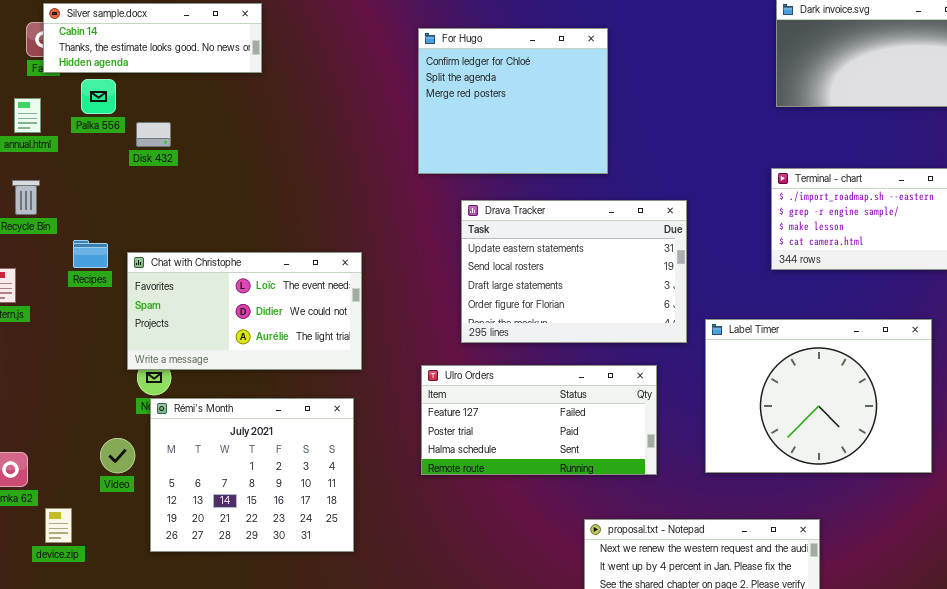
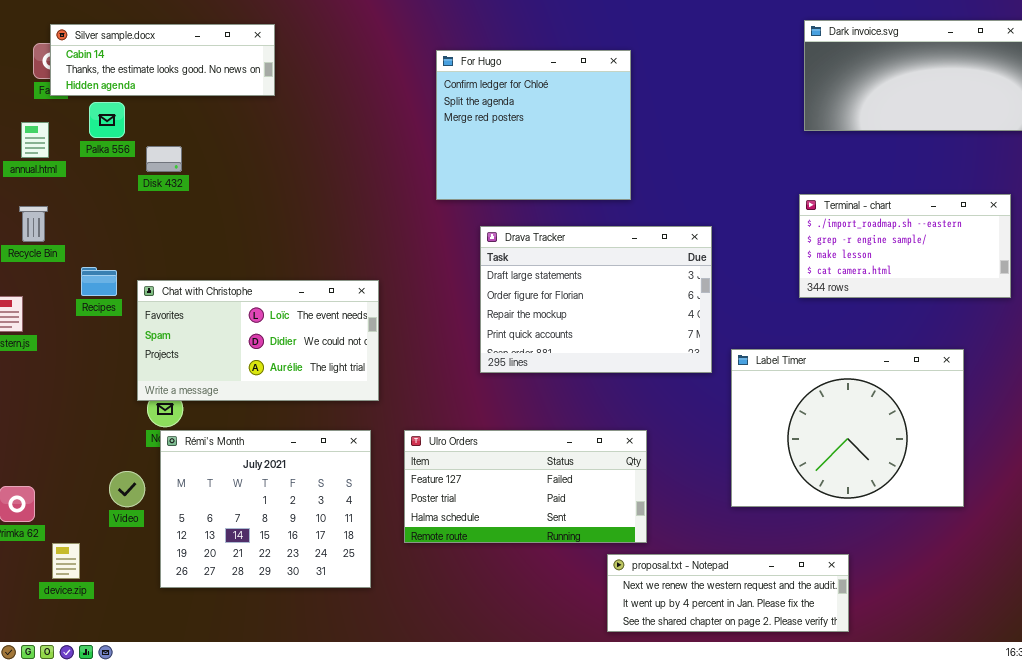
Drava Tracker: [461,200,687,343] -> [480,226,712,373], scrolled down 2 rows
Ulro Orders: [421,365,657,475] -> [404,430,647,543], moved

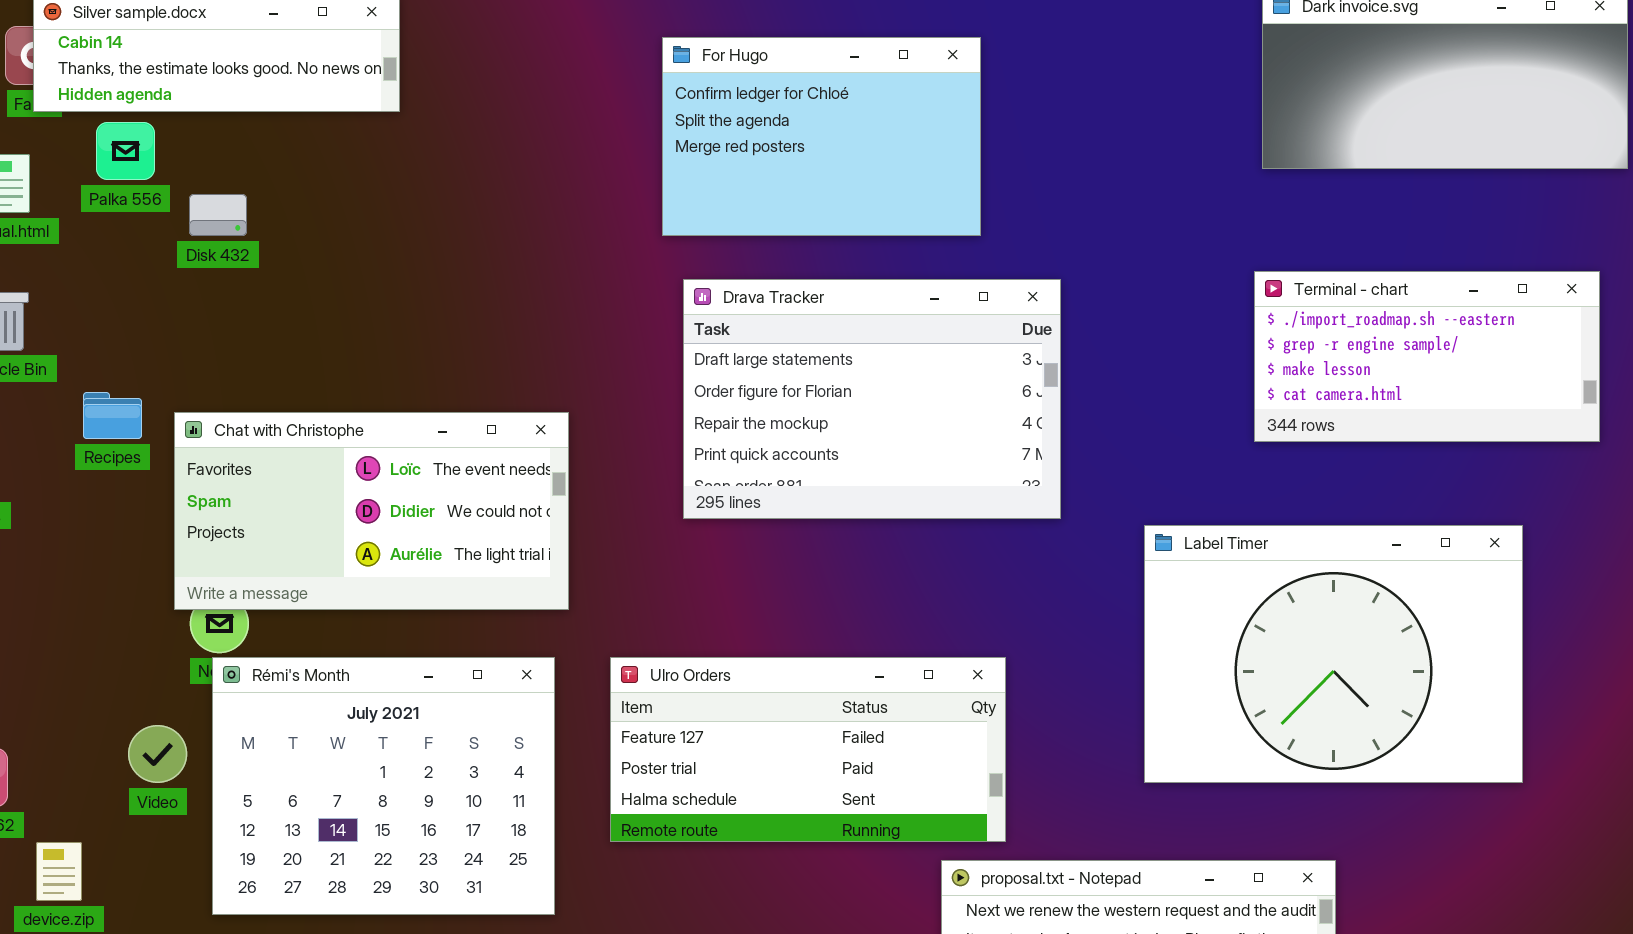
For Hugo: [436,50,631,200] -> [662,37,981,236], resized
Drava Tracker: [480,226,712,373] -> [683,279,1061,519], moved

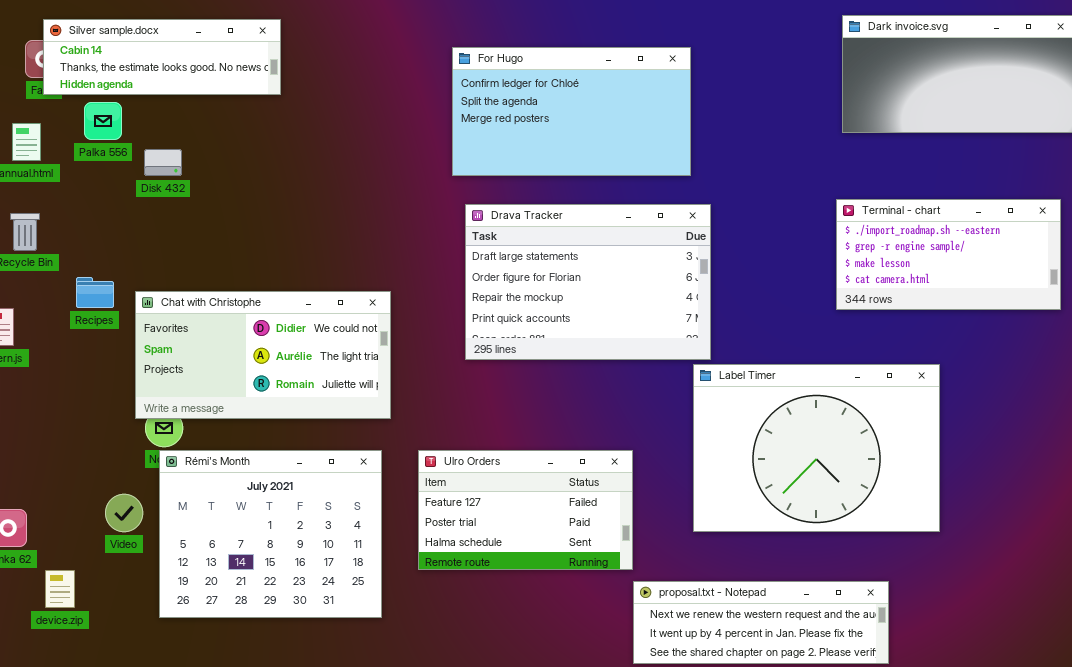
For Hugo: [662,37,981,236] -> [452,47,691,176], resized
Chat with Christophe: [174,412,569,610] -> [135,291,391,419], scrolled down 1 row
Label Timer: [1144,525,1523,783] -> [693,364,940,532], moved
Ulro Orders: [610,657,1006,842] -> [418,450,633,570], resized

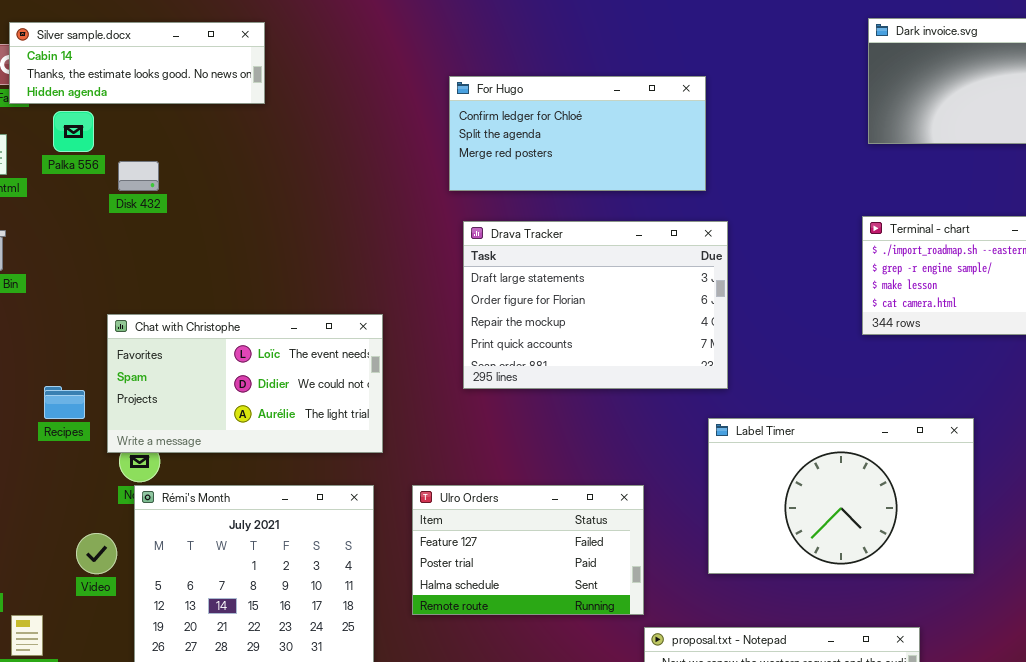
For Hugo: [452,47,691,176] -> [449,76,706,191], resized
Recipes: [76,277,114,308] -> [44,386,85,419], moved
Chat with Christophe: [135,291,391,419] -> [107,314,383,453], scrolled up 1 row
Label Timer: [693,364,940,532] -> [708,418,974,574], resized

